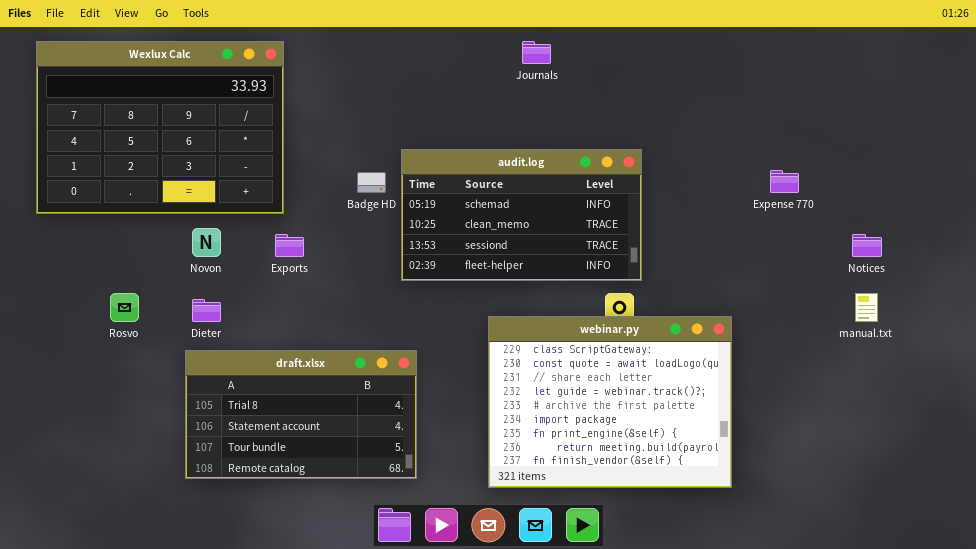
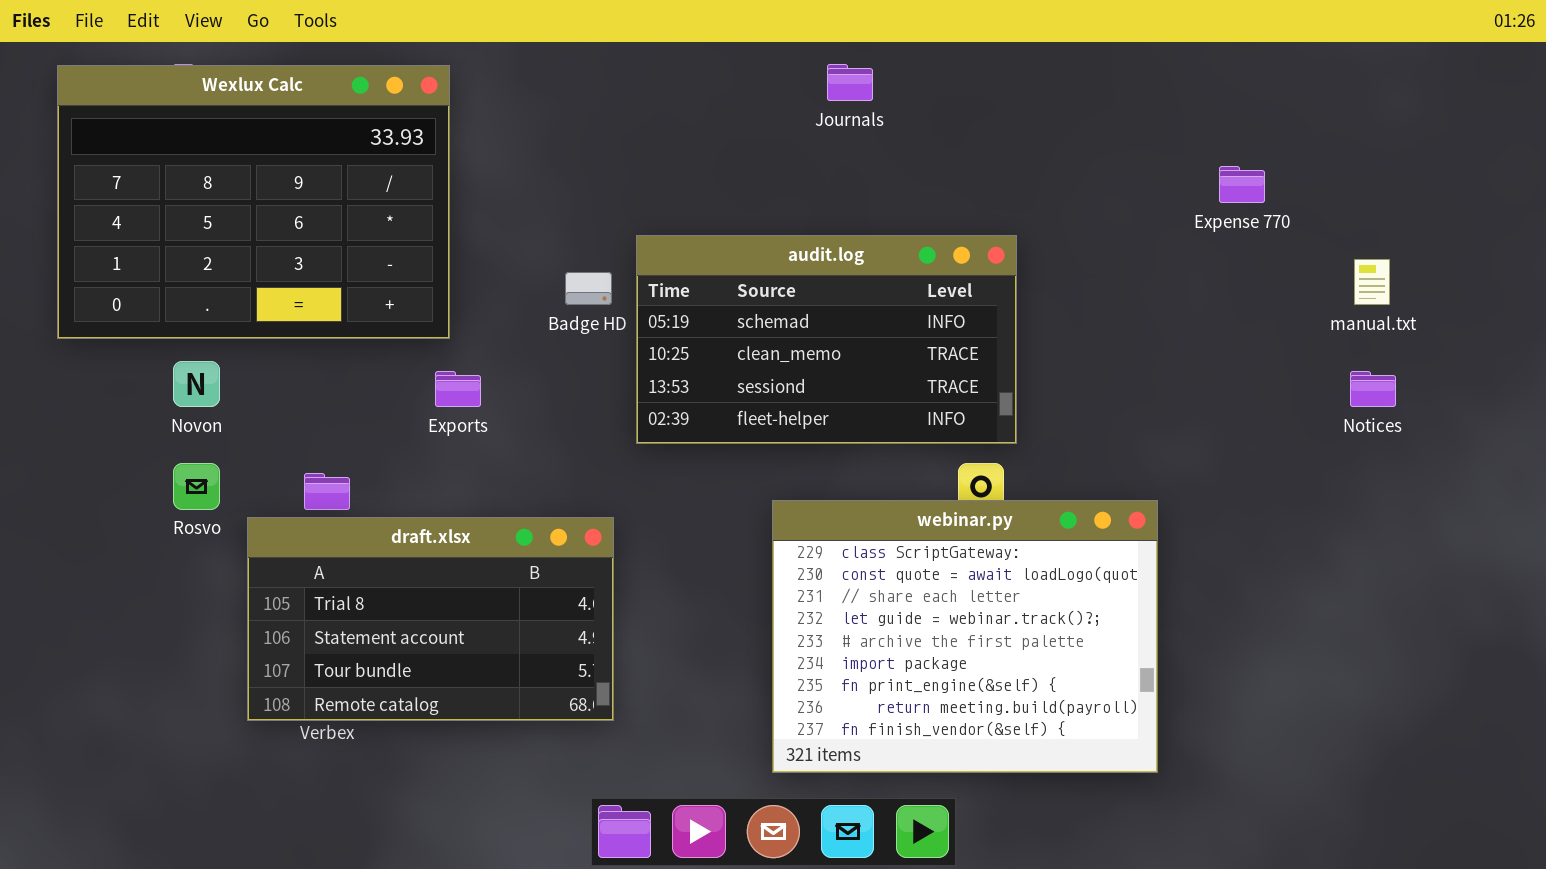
Expense 770: [770,170,799,193] -> [1219,166,1265,203], moved
Novon: [192,228,221,257] -> [173,361,220,407], moved
manual.txt: [855,293,878,322] -> [1354,259,1390,305], moved
draft.xlsx: [185,350,417,479] -> [247,517,614,721], moved

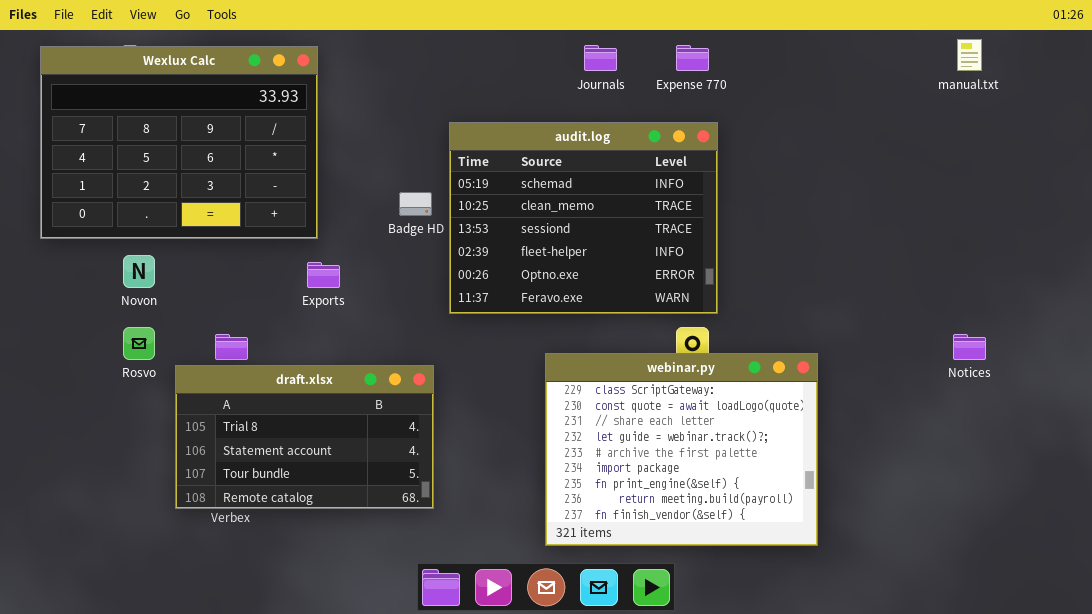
Expense 770: [1219,166,1265,203] -> [676,45,709,71], moved
audit.log: [636,235,1017,444] -> [449,122,718,314], resized
manual.txt: [1354,259,1390,305] -> [957,39,982,71], moved
Notices: [1350,371,1396,407] -> [953,334,986,360], moved

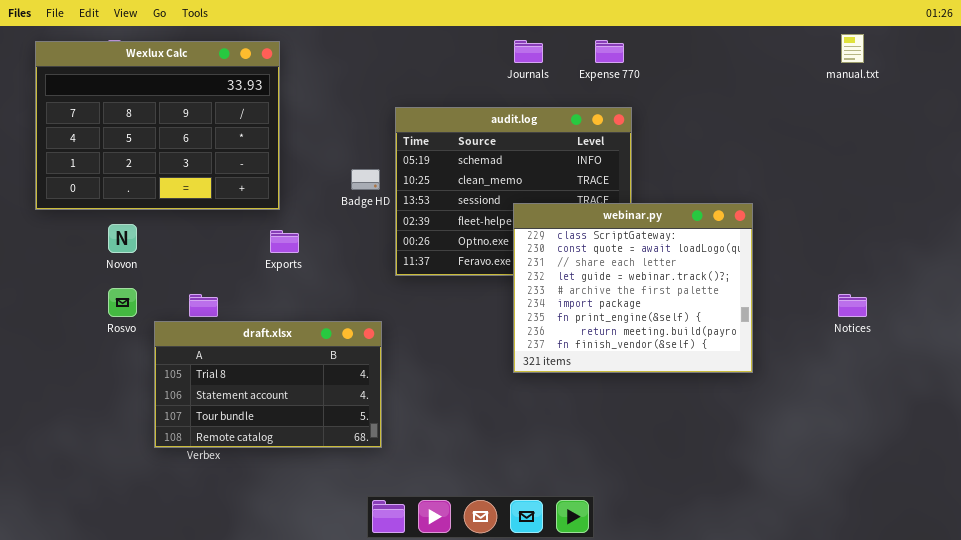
webinar.py: [545,353,818,546] -> [513,203,753,373], moved

